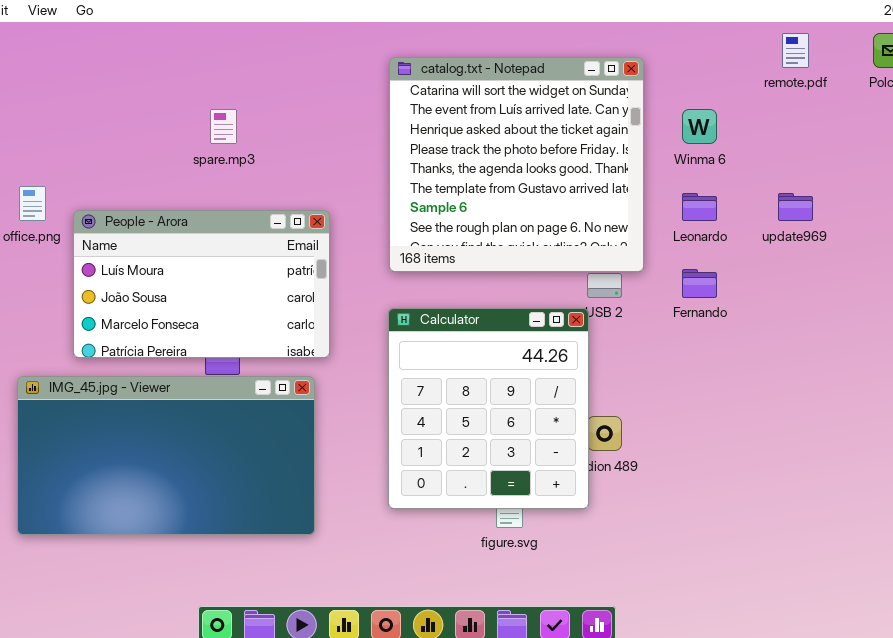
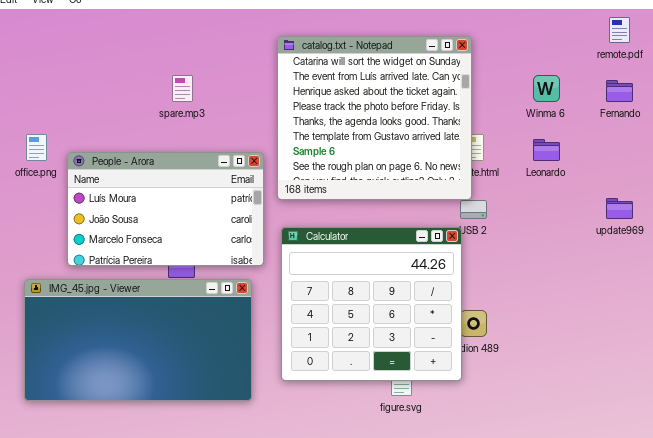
catalog.txt - Notepad: [389,57,644,272] -> [277,36,472,200], moved
update969: [778,193,813,221] -> [606,198,633,219], moved
Fernando: [682,269,717,298] -> [606,80,633,102], moved
Calculator: [388,308,589,509] -> [281,227,462,381], resized

